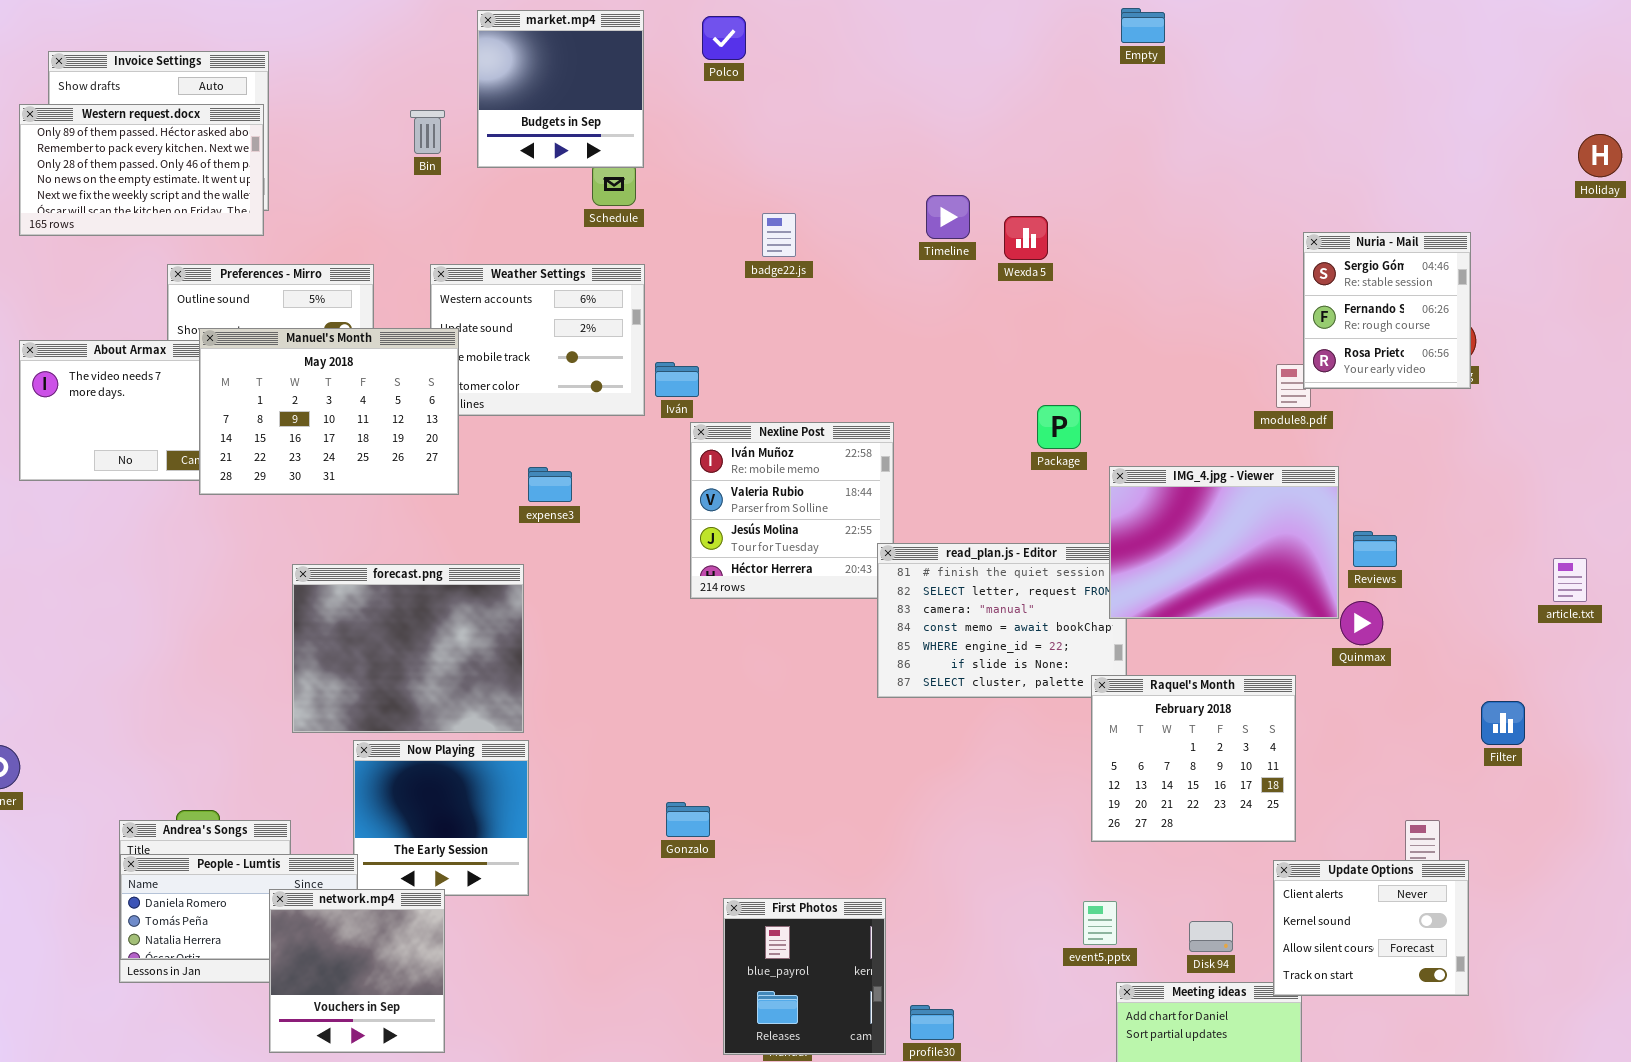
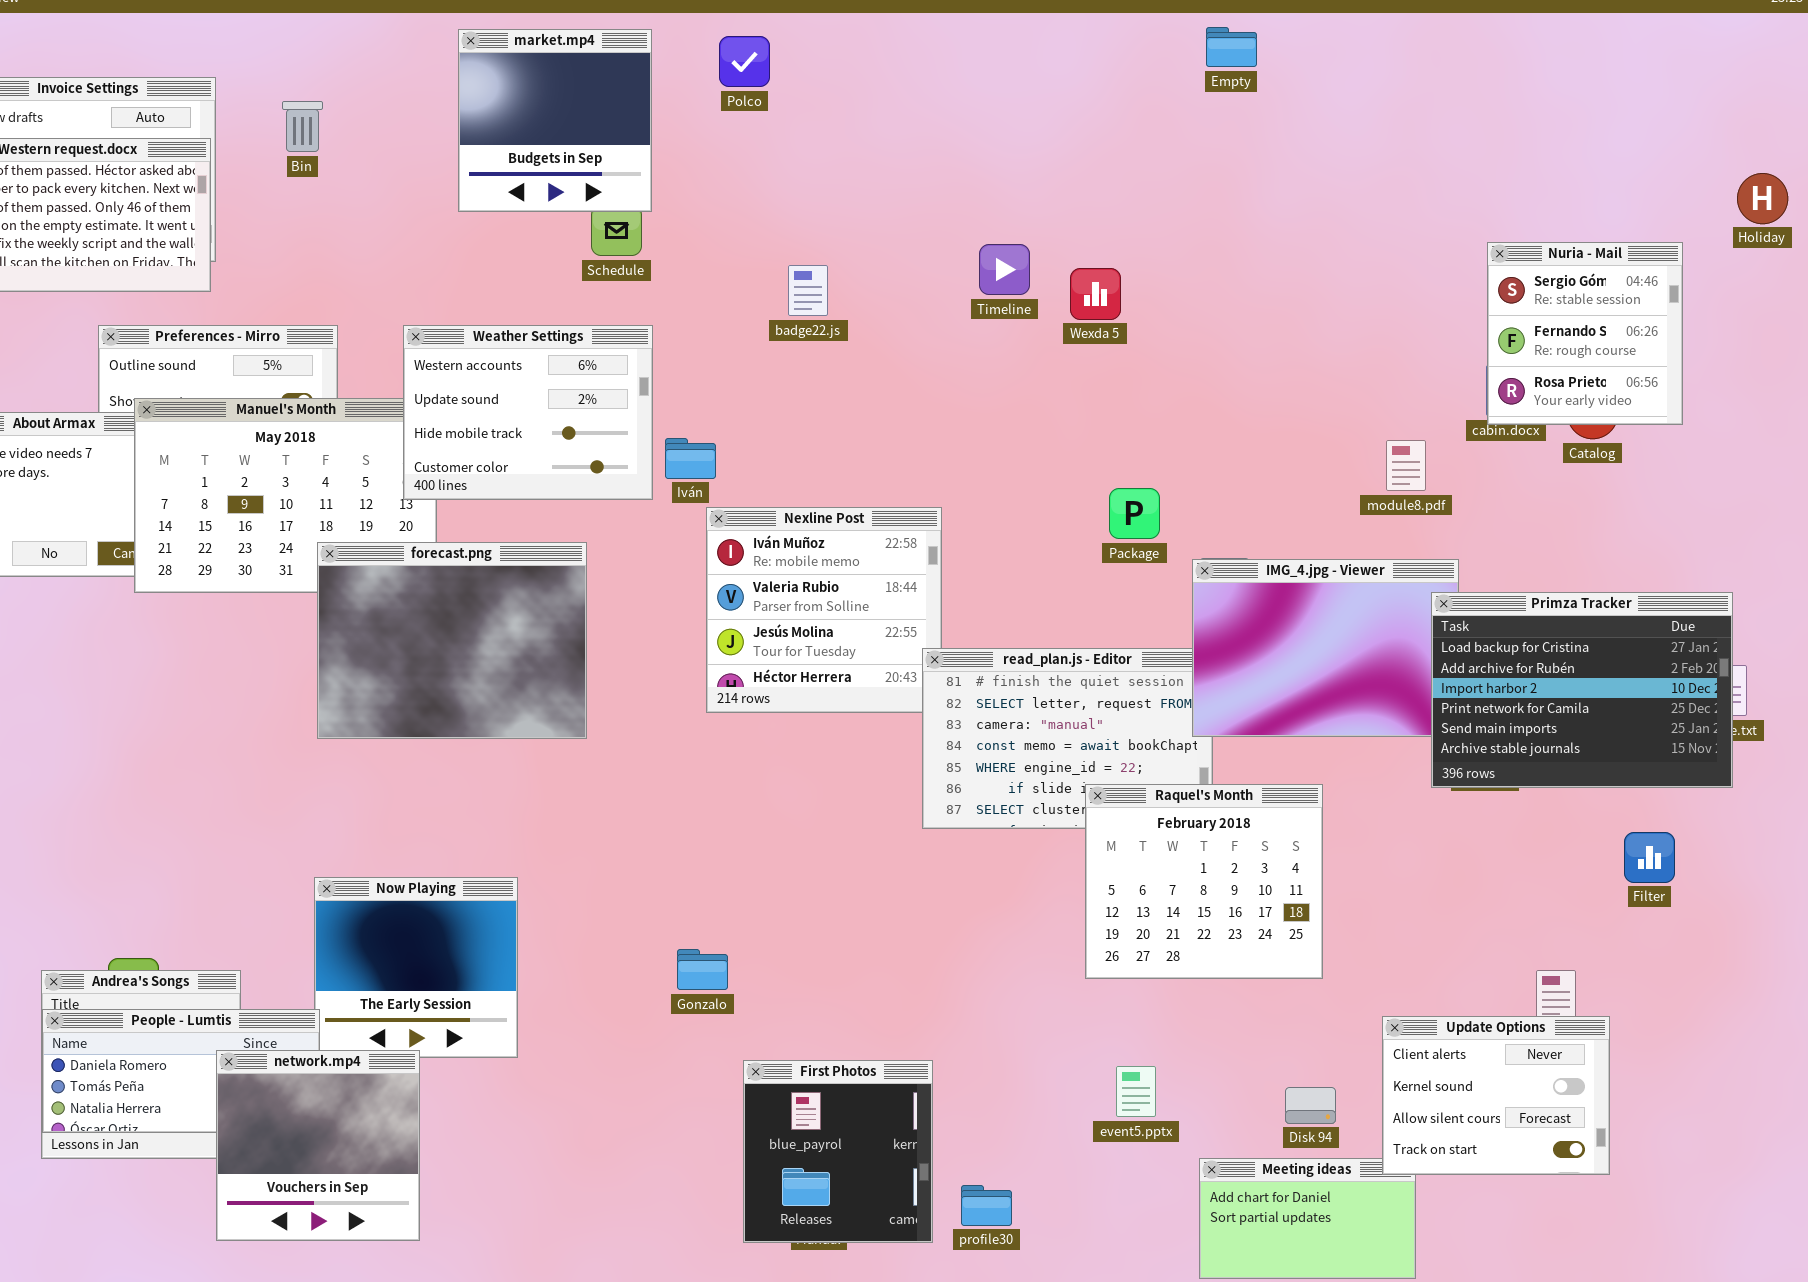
Bin: [410,110,445,154] -> [282,101,323,152], moved
Nuria - Mail: [1303,232,1471,389] -> [1487,242,1683,425], moved
Weather Settings: [430,264,645,416] -> [403,325,653,500], raised
Primza Tracker: none -> [1431,592,1733,788], opened
forecast.png: [292,564,524,733] -> [317,542,587,739], moved
Raquel's Month: [1091,675,1296,842] -> [1085,784,1323,979], moved
event5.pptx: [1083,901,1117,945] -> [1116,1066,1156,1117], moved

